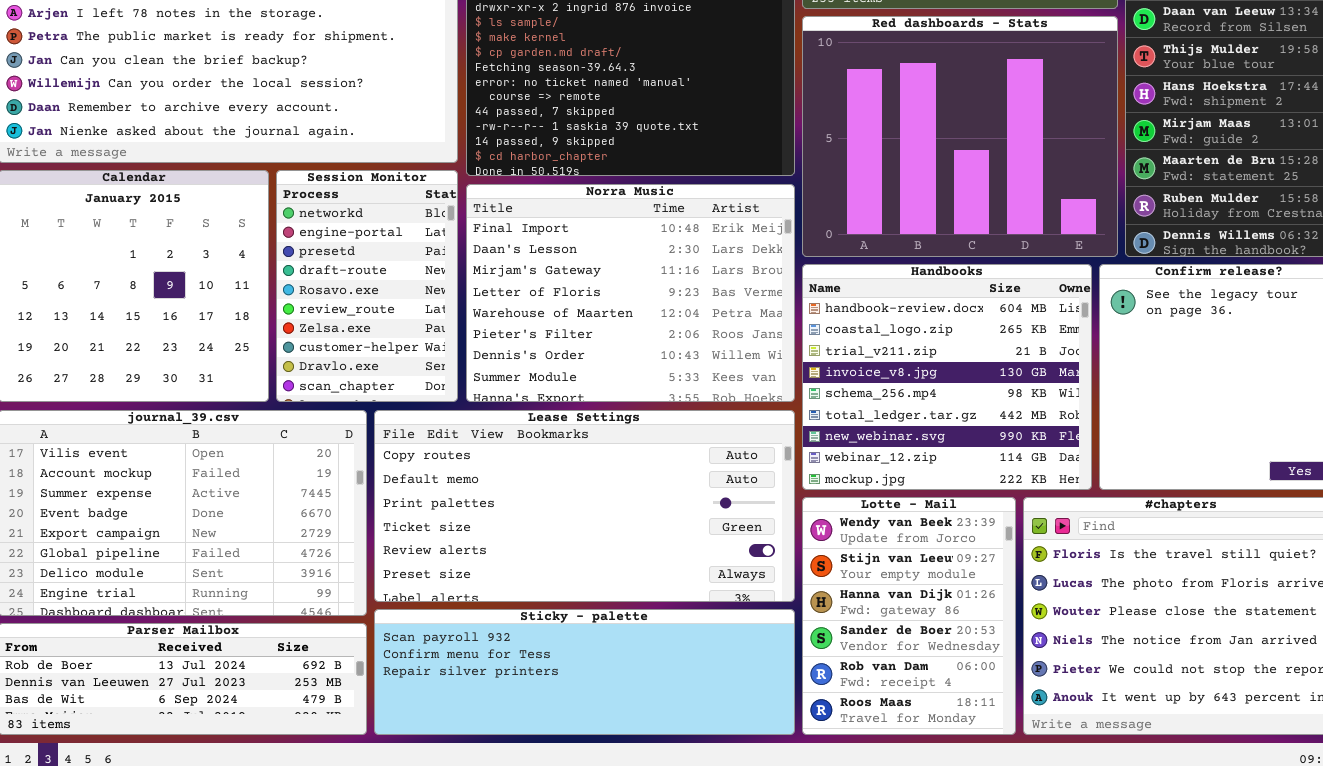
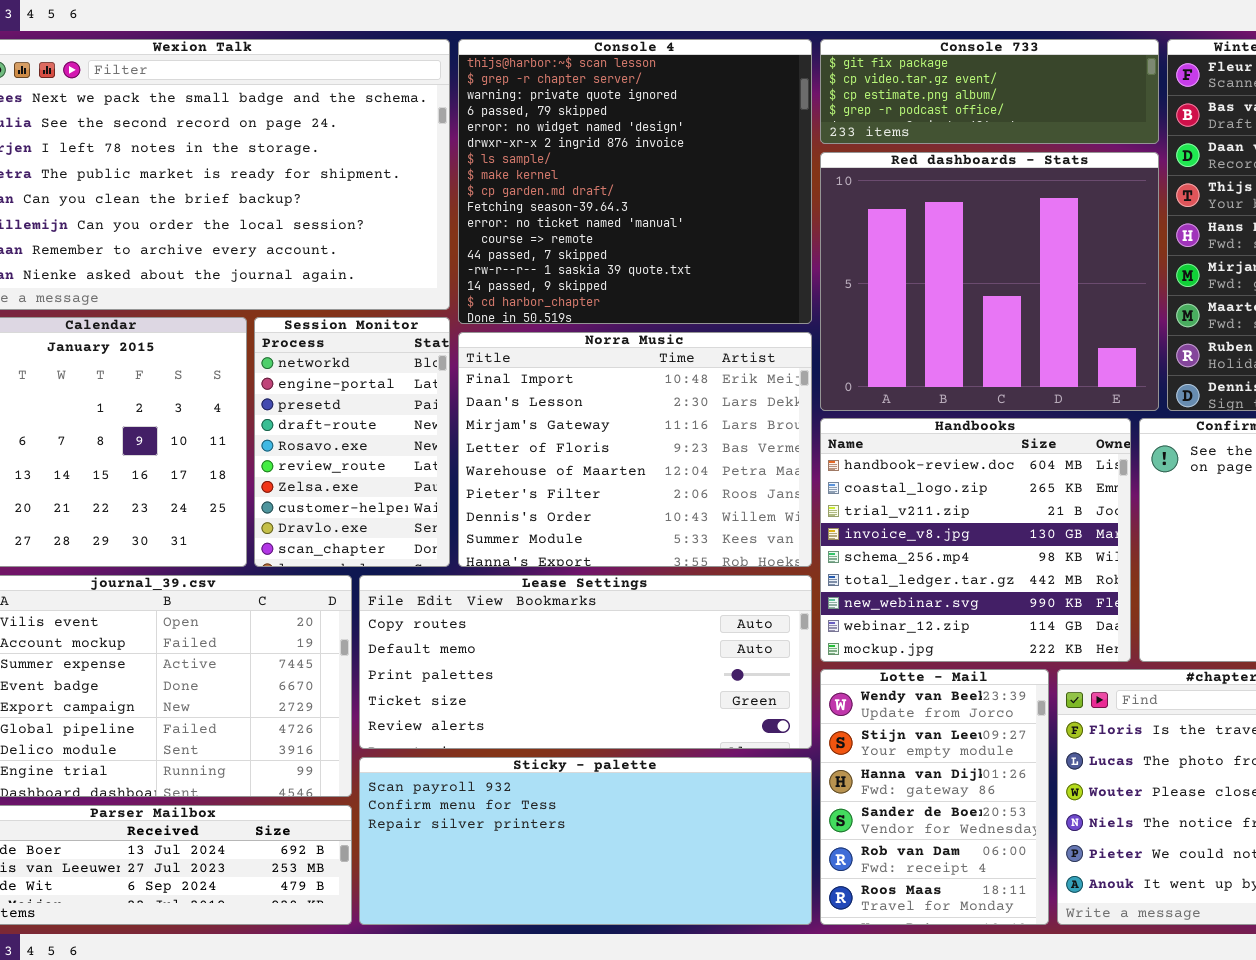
Lease Settings: [374,410,795,602] -> [359,575,812,749], resized
Sticky - palette: [374,609,795,735] -> [359,757,812,925], resized

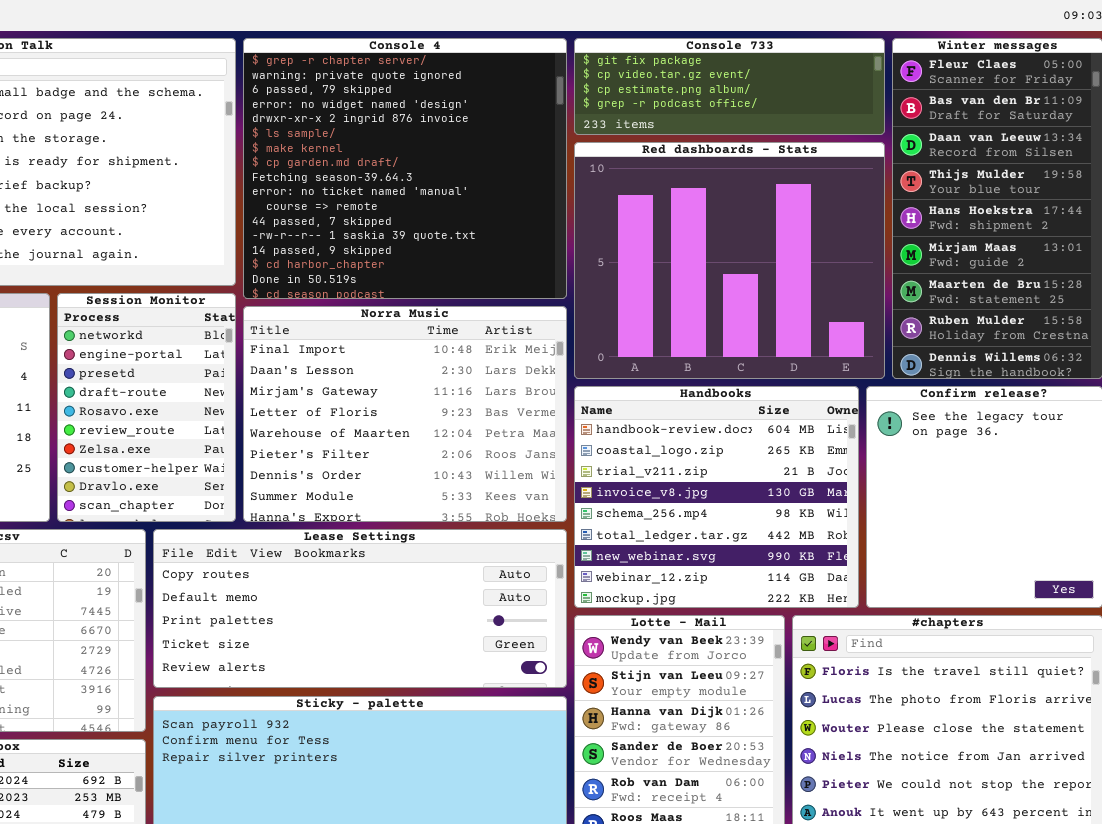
Console 4: [458,39,812,324] -> [243,38,567,299], scrolled down 1 row

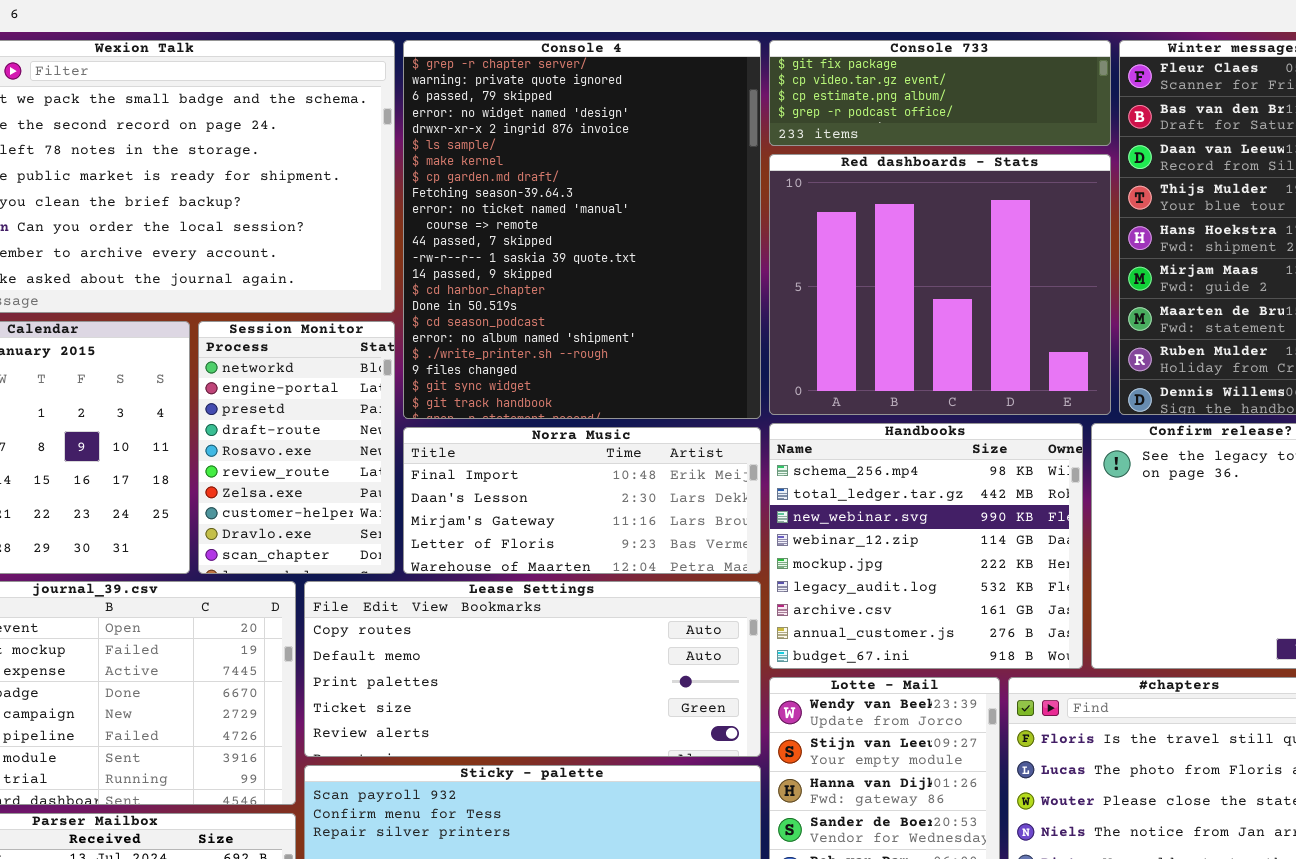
Console 4: [243,38,567,299] -> [403,40,761,419], resized
Norra Music: [243,306,567,522] -> [403,427,761,574], resized
Handbooks: [574,386,859,608] -> [769,423,1083,669], scrolled down 4 rows

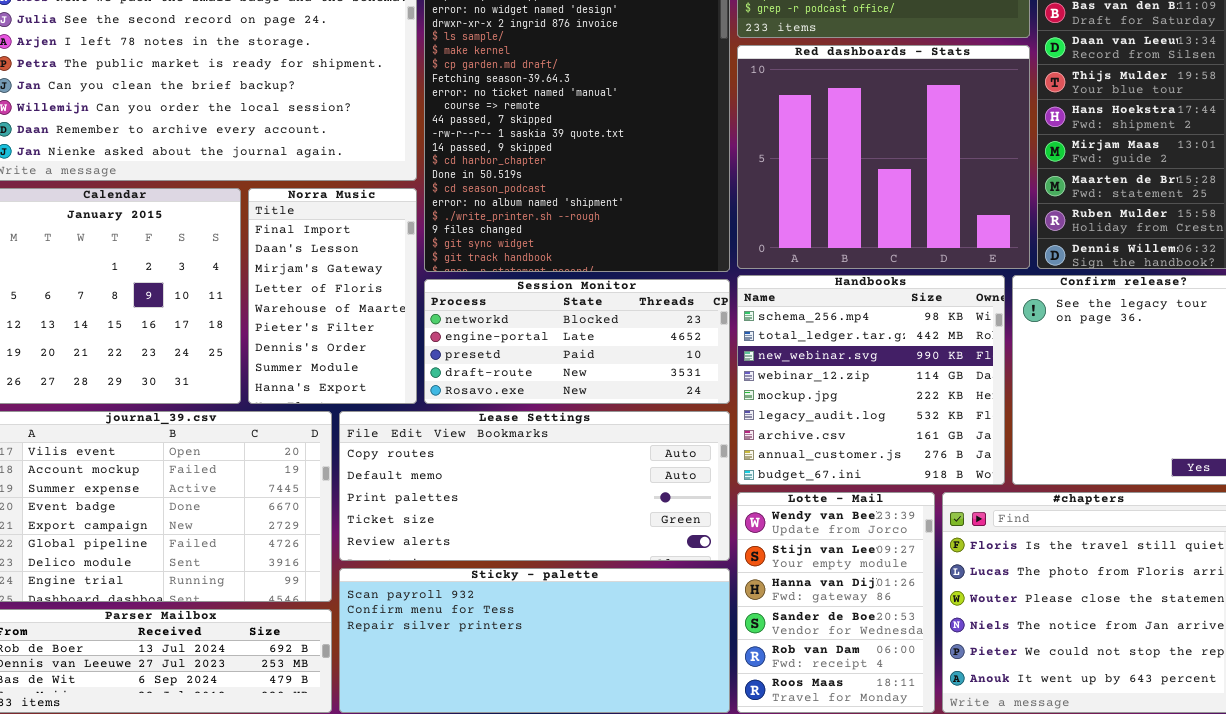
Session Monitor: [198,321,395,574] -> [424,279,730,404], moved, resized
Norra Music: [403,427,761,574] -> [248,188,417,404], moved, resized

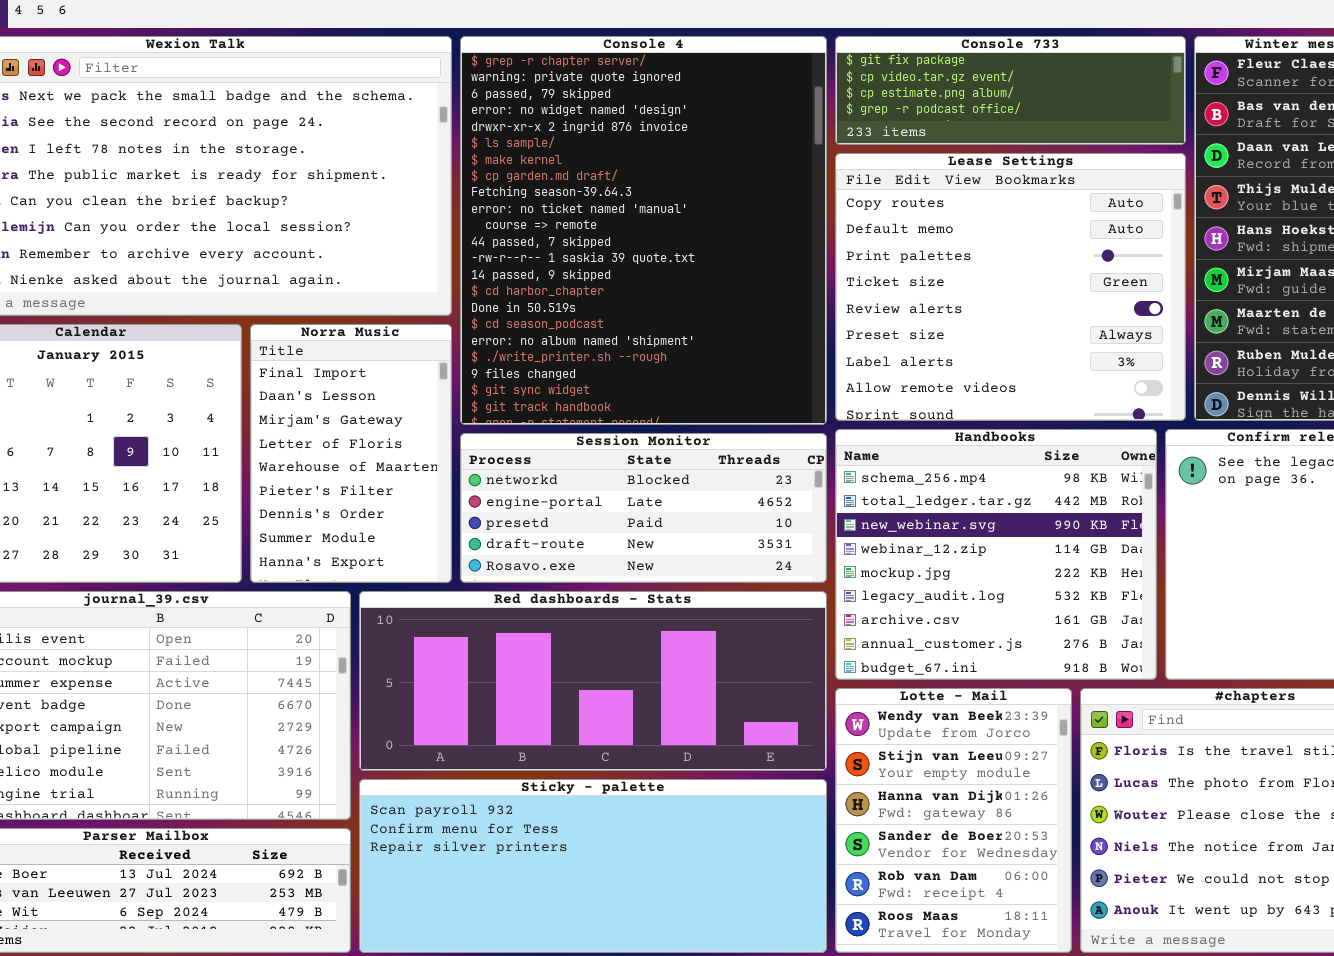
Red dashboards - Stats: [737,45,1030,269] -> [359,591,827,771], moved, resized
Lease Settings: [339,411,730,561] -> [835,153,1186,421], moved, resized

